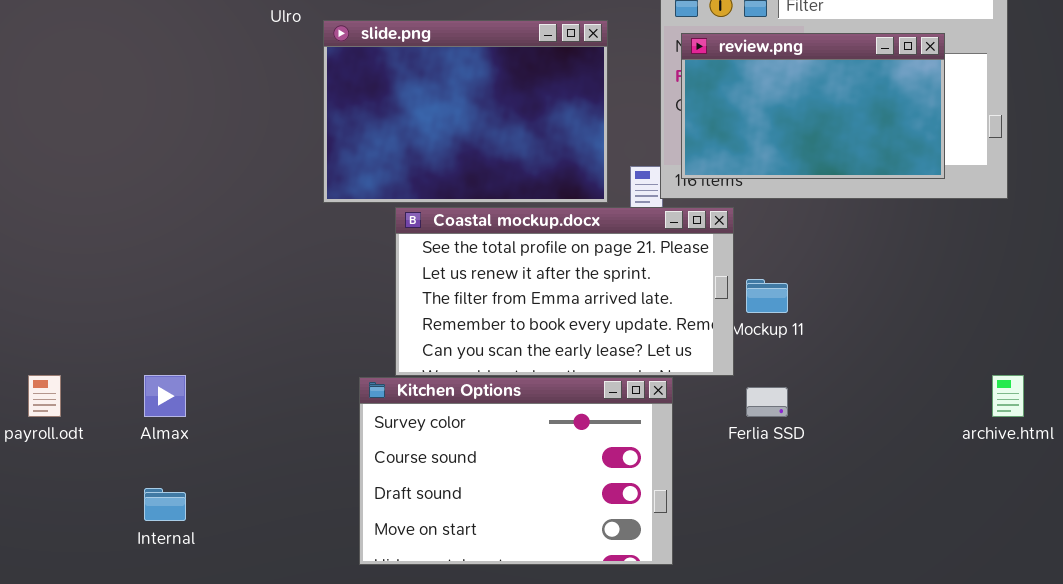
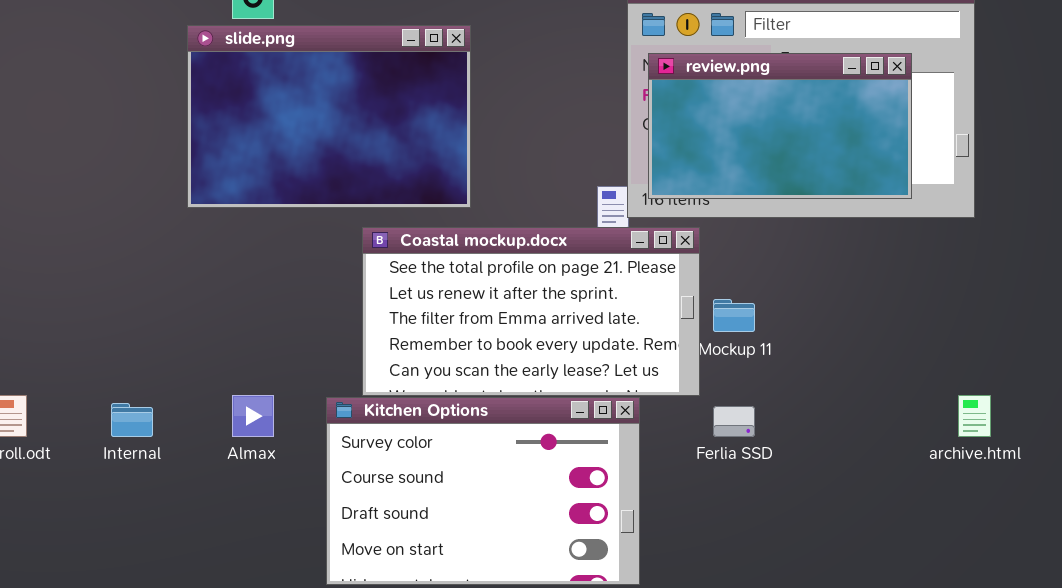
slide.png: [323,20,608,203] -> [187,25,471,208], moved
Almax: [144,375,186,417] -> [232,395,274,437], moved
Internal: [144,488,186,521] -> [111,403,153,437], moved

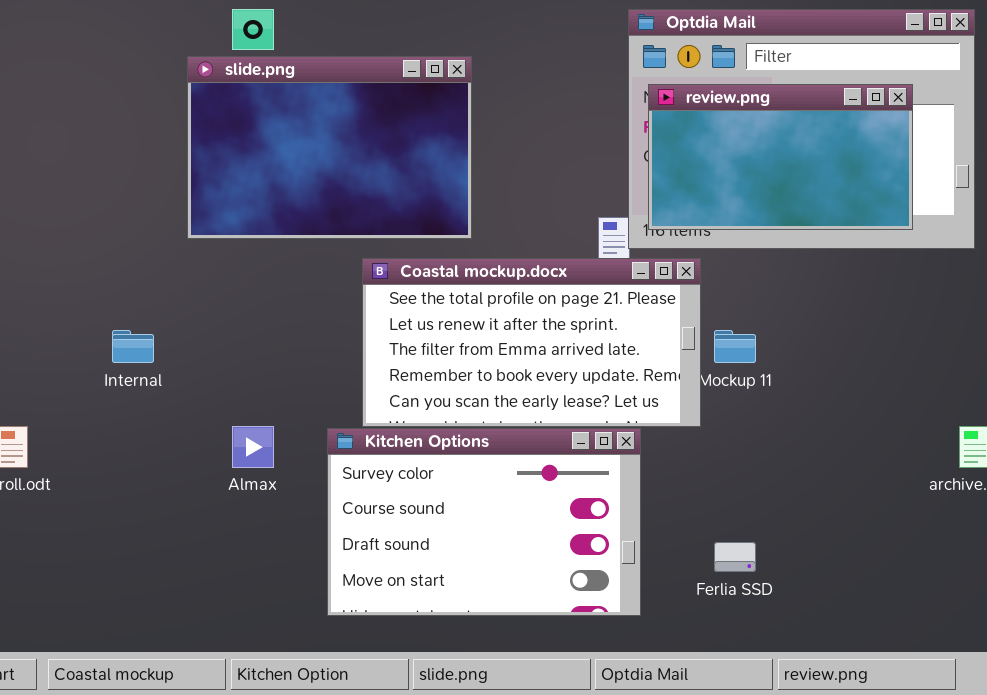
Internal: [111,403,153,437] -> [112,330,154,363], moved
Ferlia SSD: [713,406,755,437] -> [714,542,756,572], moved

